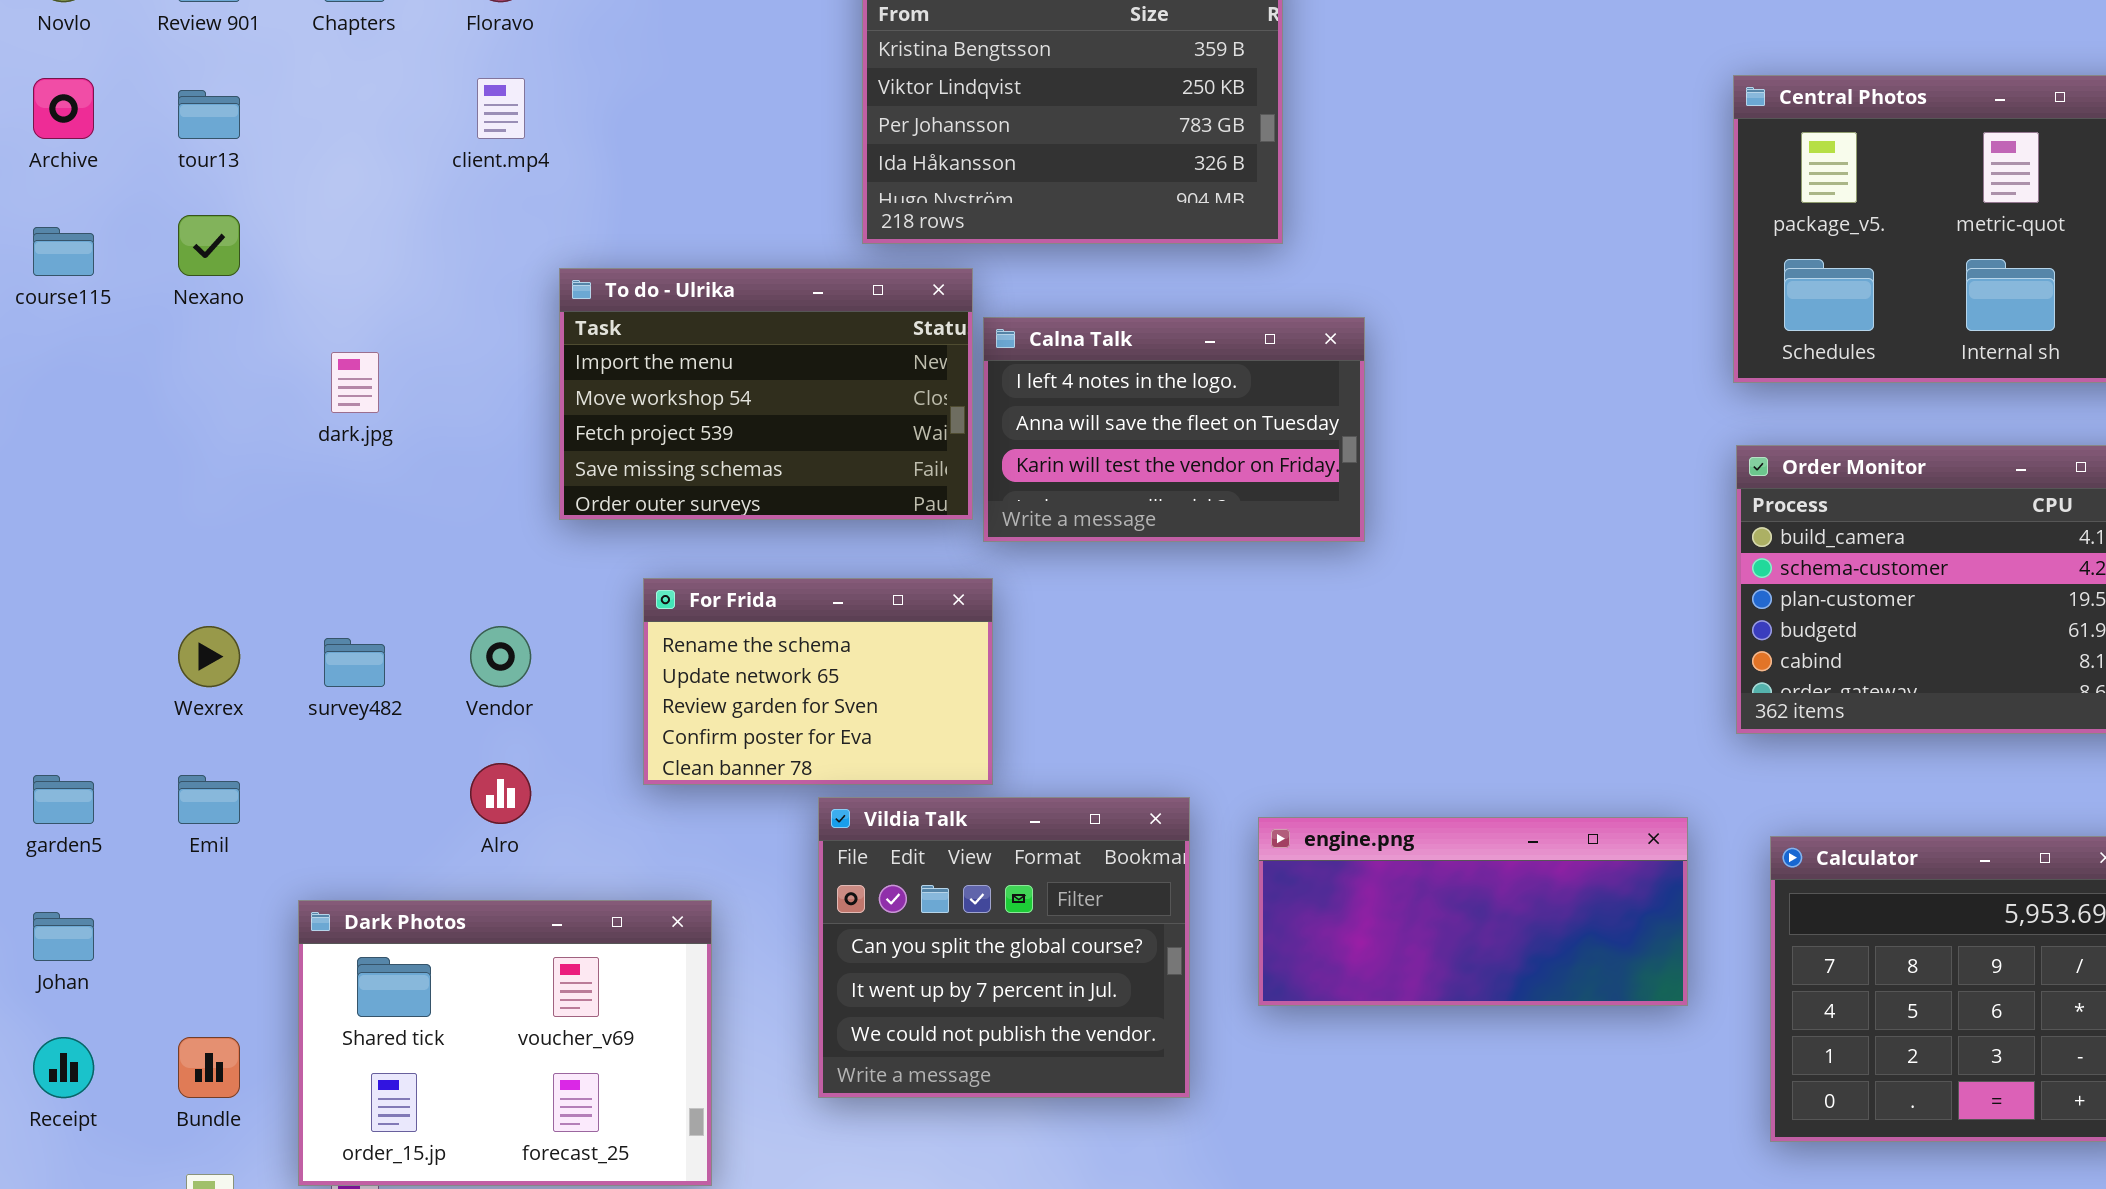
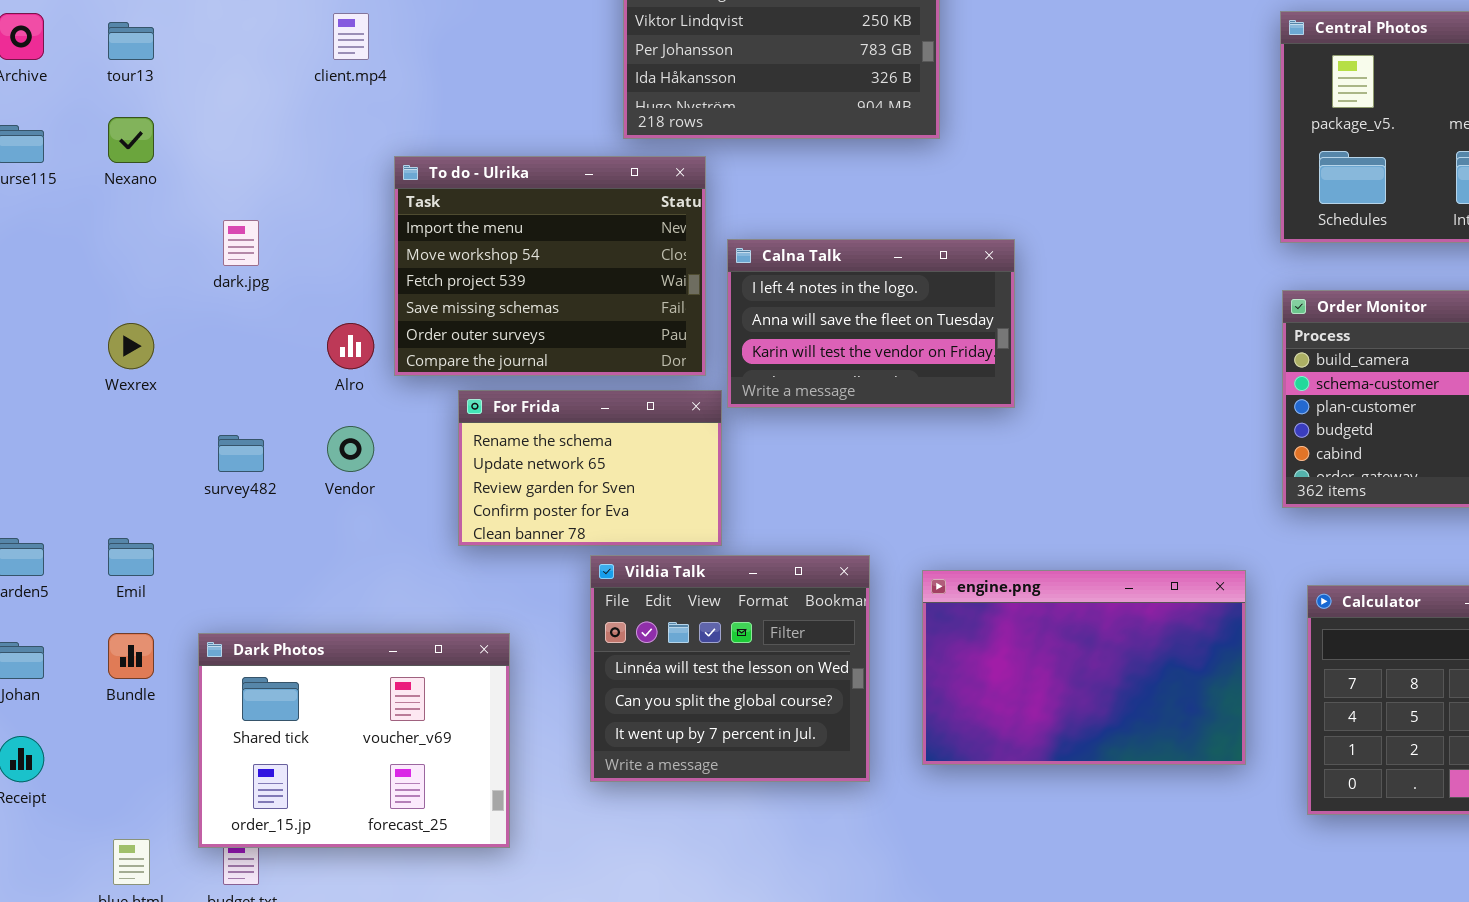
To do - Ulrika: [559,268,973,520] -> [394,156,706,376], resized
Calna Talk: [983,317,1365,542] -> [727,239,1015,408], moved
Wexrex: [178,626,240,687] -> [108,323,154,369], moved
Alro: [470,763,531,824] -> [327,323,374,369], moved
Vildia Talk: [818,797,1190,1098] -> [590,555,870,782], scrolled up 1 row
engine.png: [1258,817,1688,1006] -> [922,570,1246,765], resized
Bundle: [178,1037,240,1098] -> [108,633,154,679], moved

